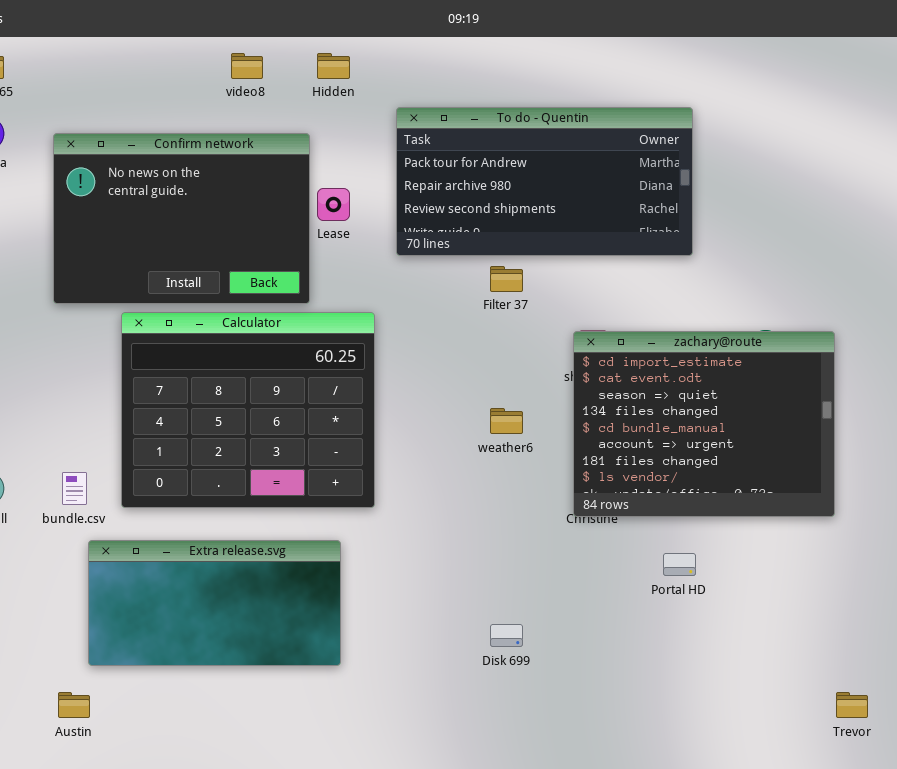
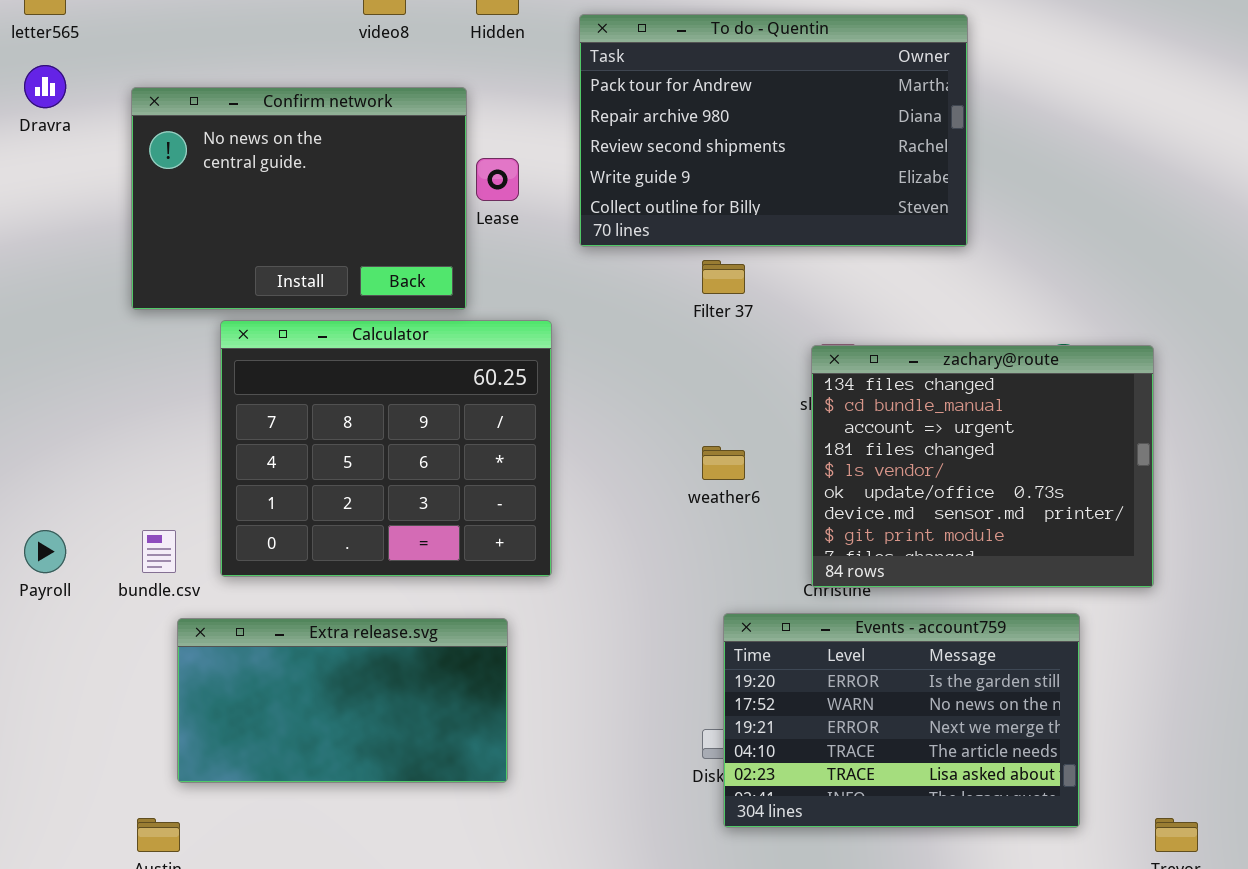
To do - Quentin: [396,107,693,256] -> [579,14,968,247], resized
zachary@route: [573,331,835,517] -> [811,345,1154,588], scrolled down 3 rows
Events - account759: none -> [723,613,1080,828], opened

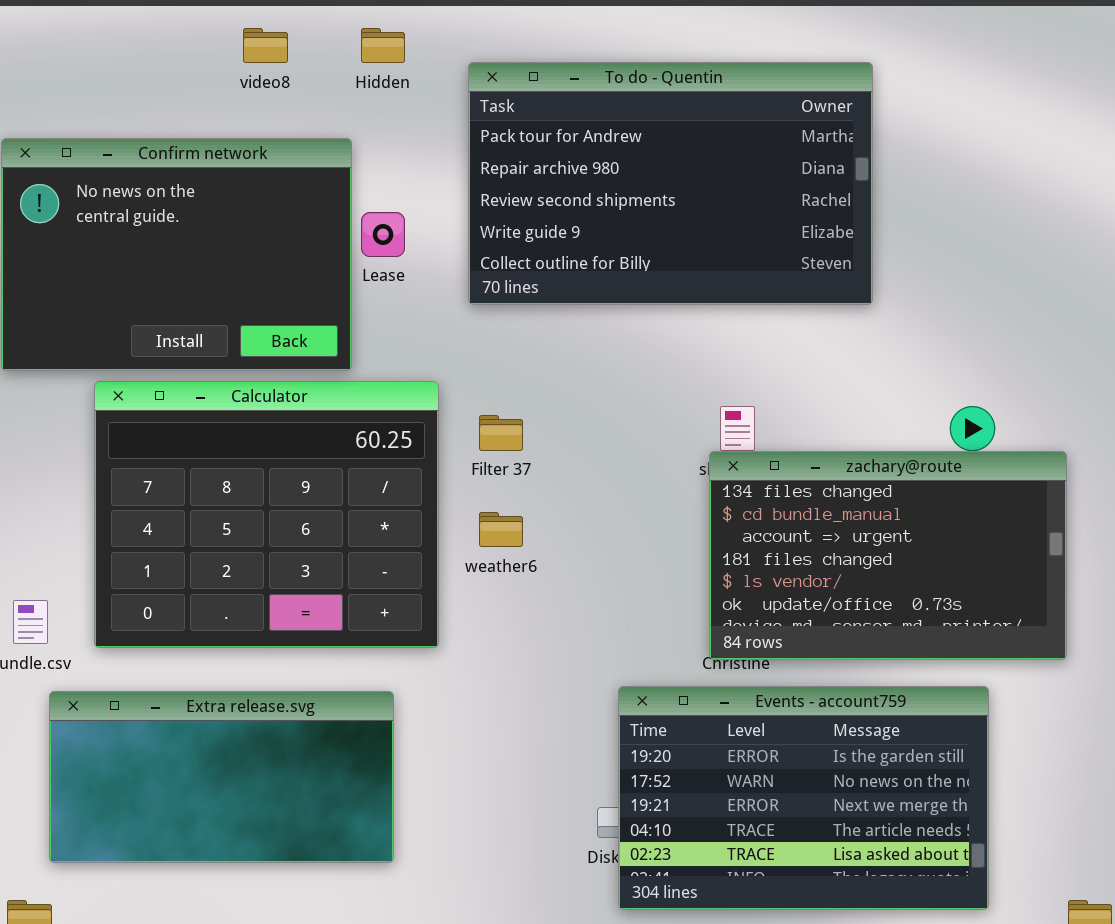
Filter 37: [702,260,745,294] -> [479,415,523,451], moved
zachary@route: [811,345,1154,588] -> [709,451,1067,660], resized
weather6: [702,446,745,480] -> [479,512,523,547], moved

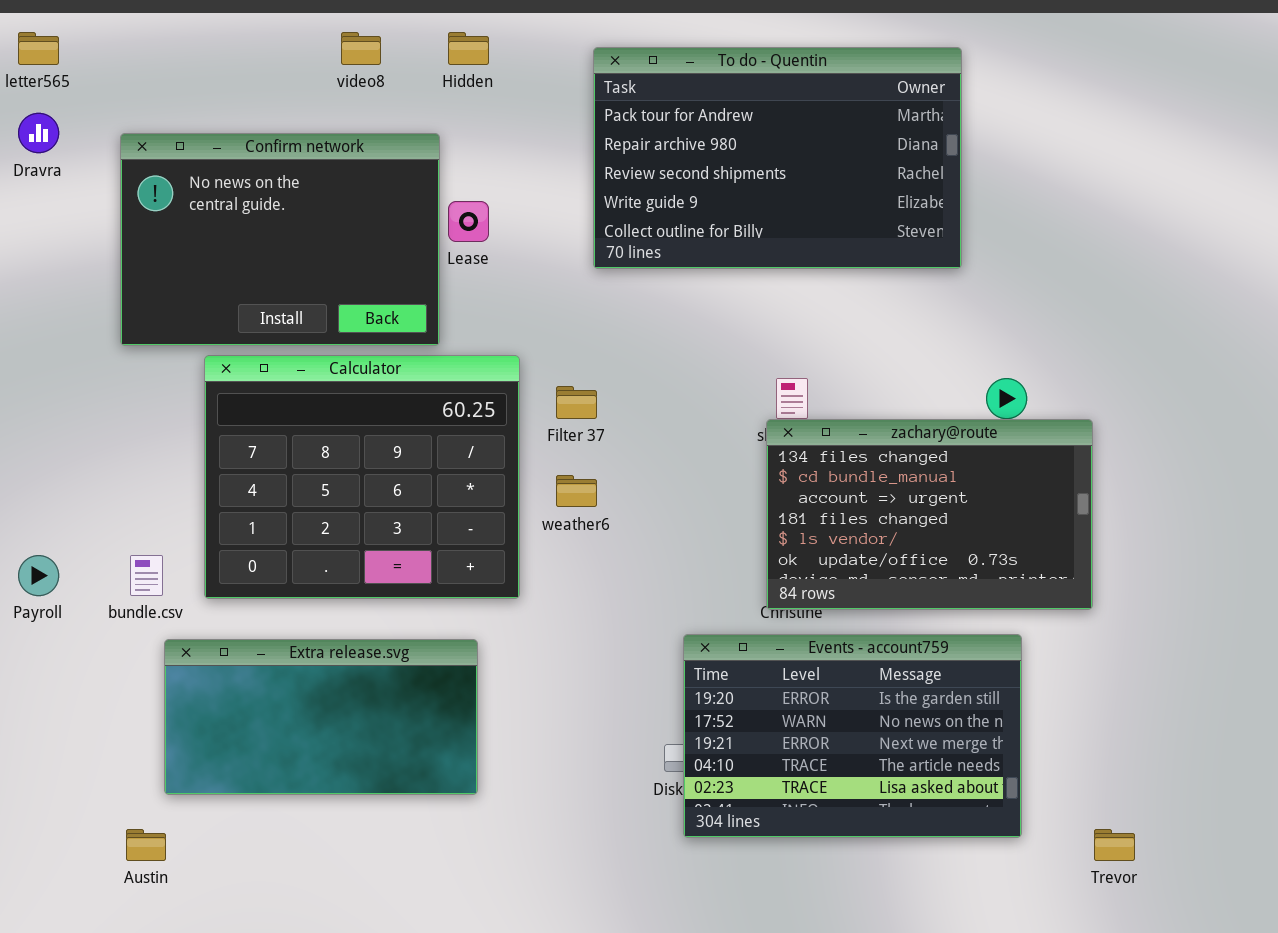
To do - Quentin: [468,62,873,305] -> [593,47,962,269], moved

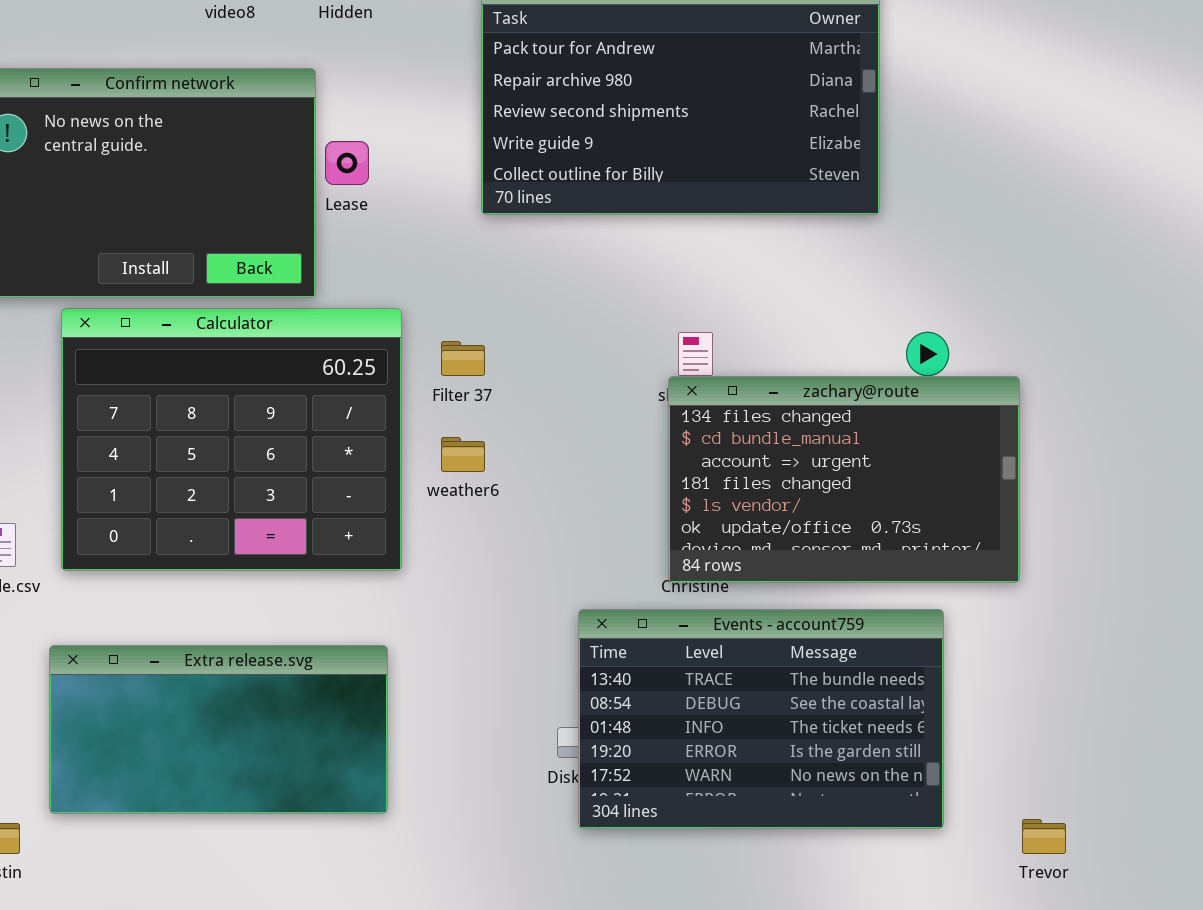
Events - account759: [683,634,1022,838] -> [578,609,944,829], scrolled up 3 rows
Extra release.svg: [164,639,478,795] -> [49,645,388,814], moved

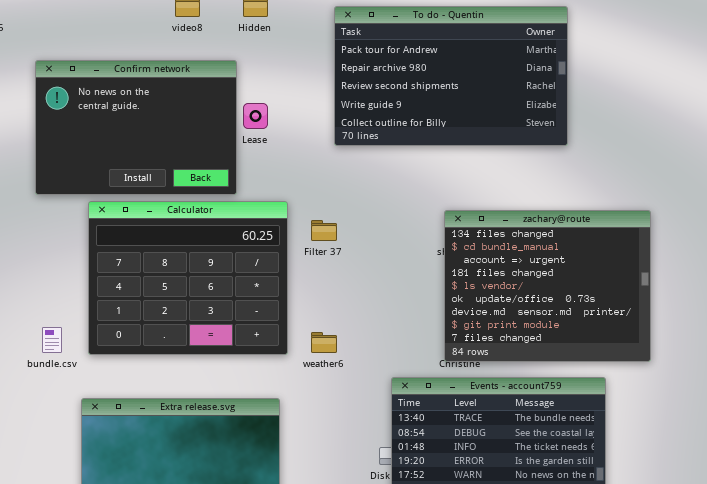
zachary@route: [668,376,1020,583] -> [444,210,651,362], resized
weather6: [441,437,485,472] -> [311,332,337,353], moved

